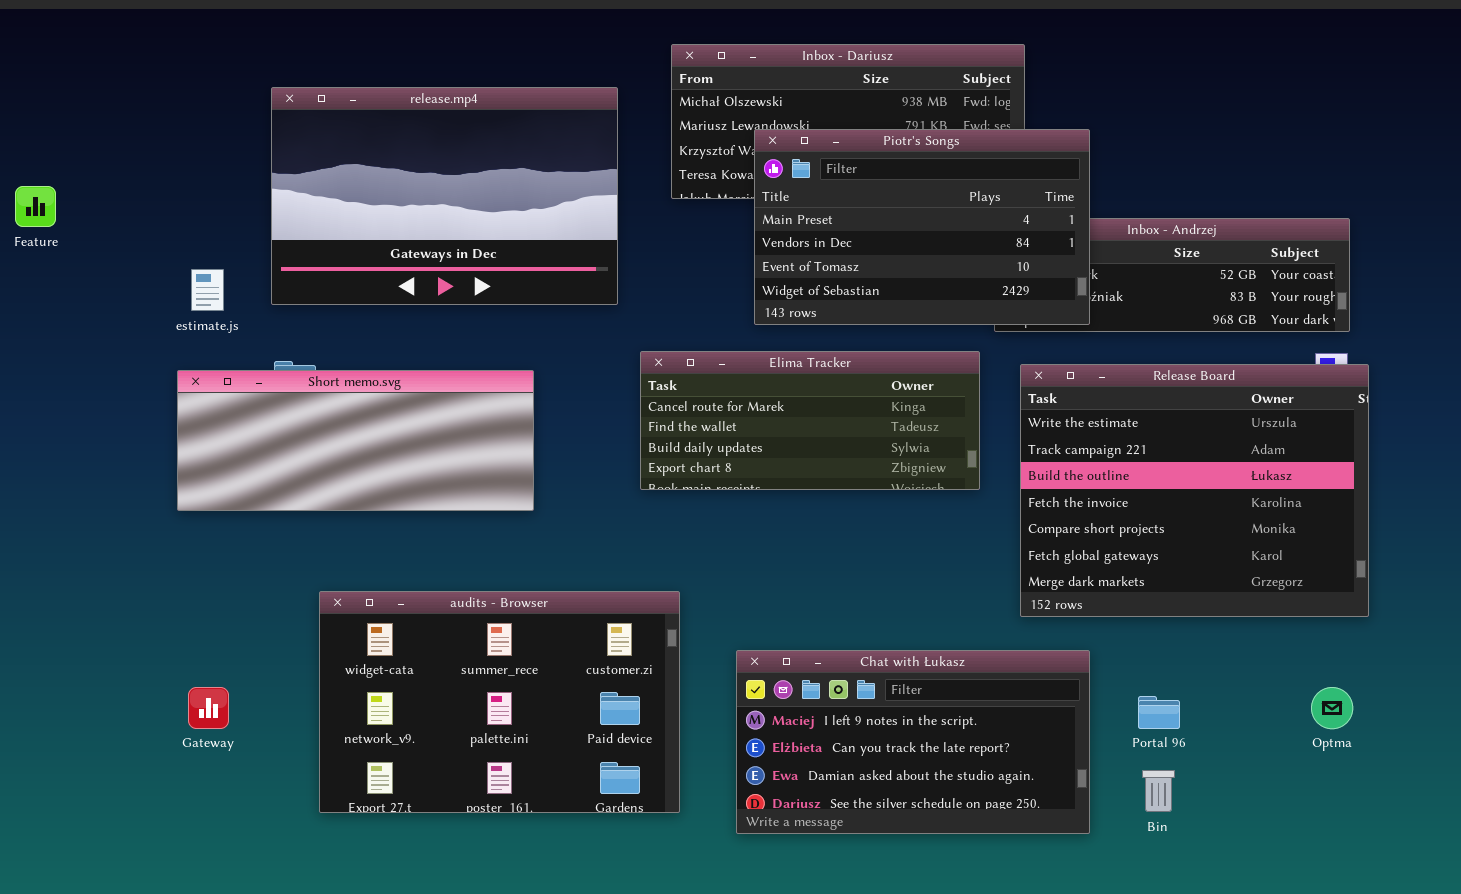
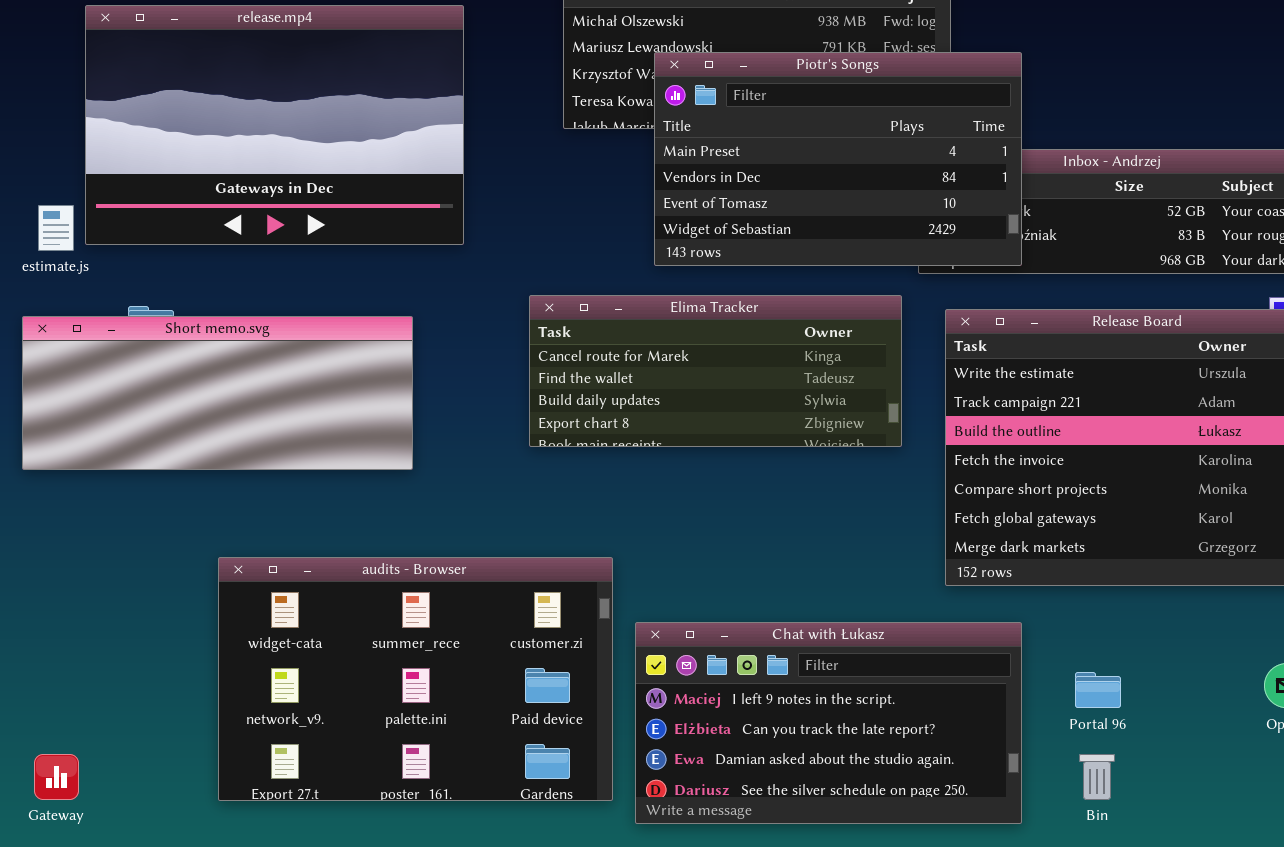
release.mp4: [271,87,618,305] -> [85,5,464,245], moved
audits - Browser: [319,591,680,813] -> [218,557,613,801], moved
Gateway: [188,687,229,729] -> [34,754,79,800], moved

